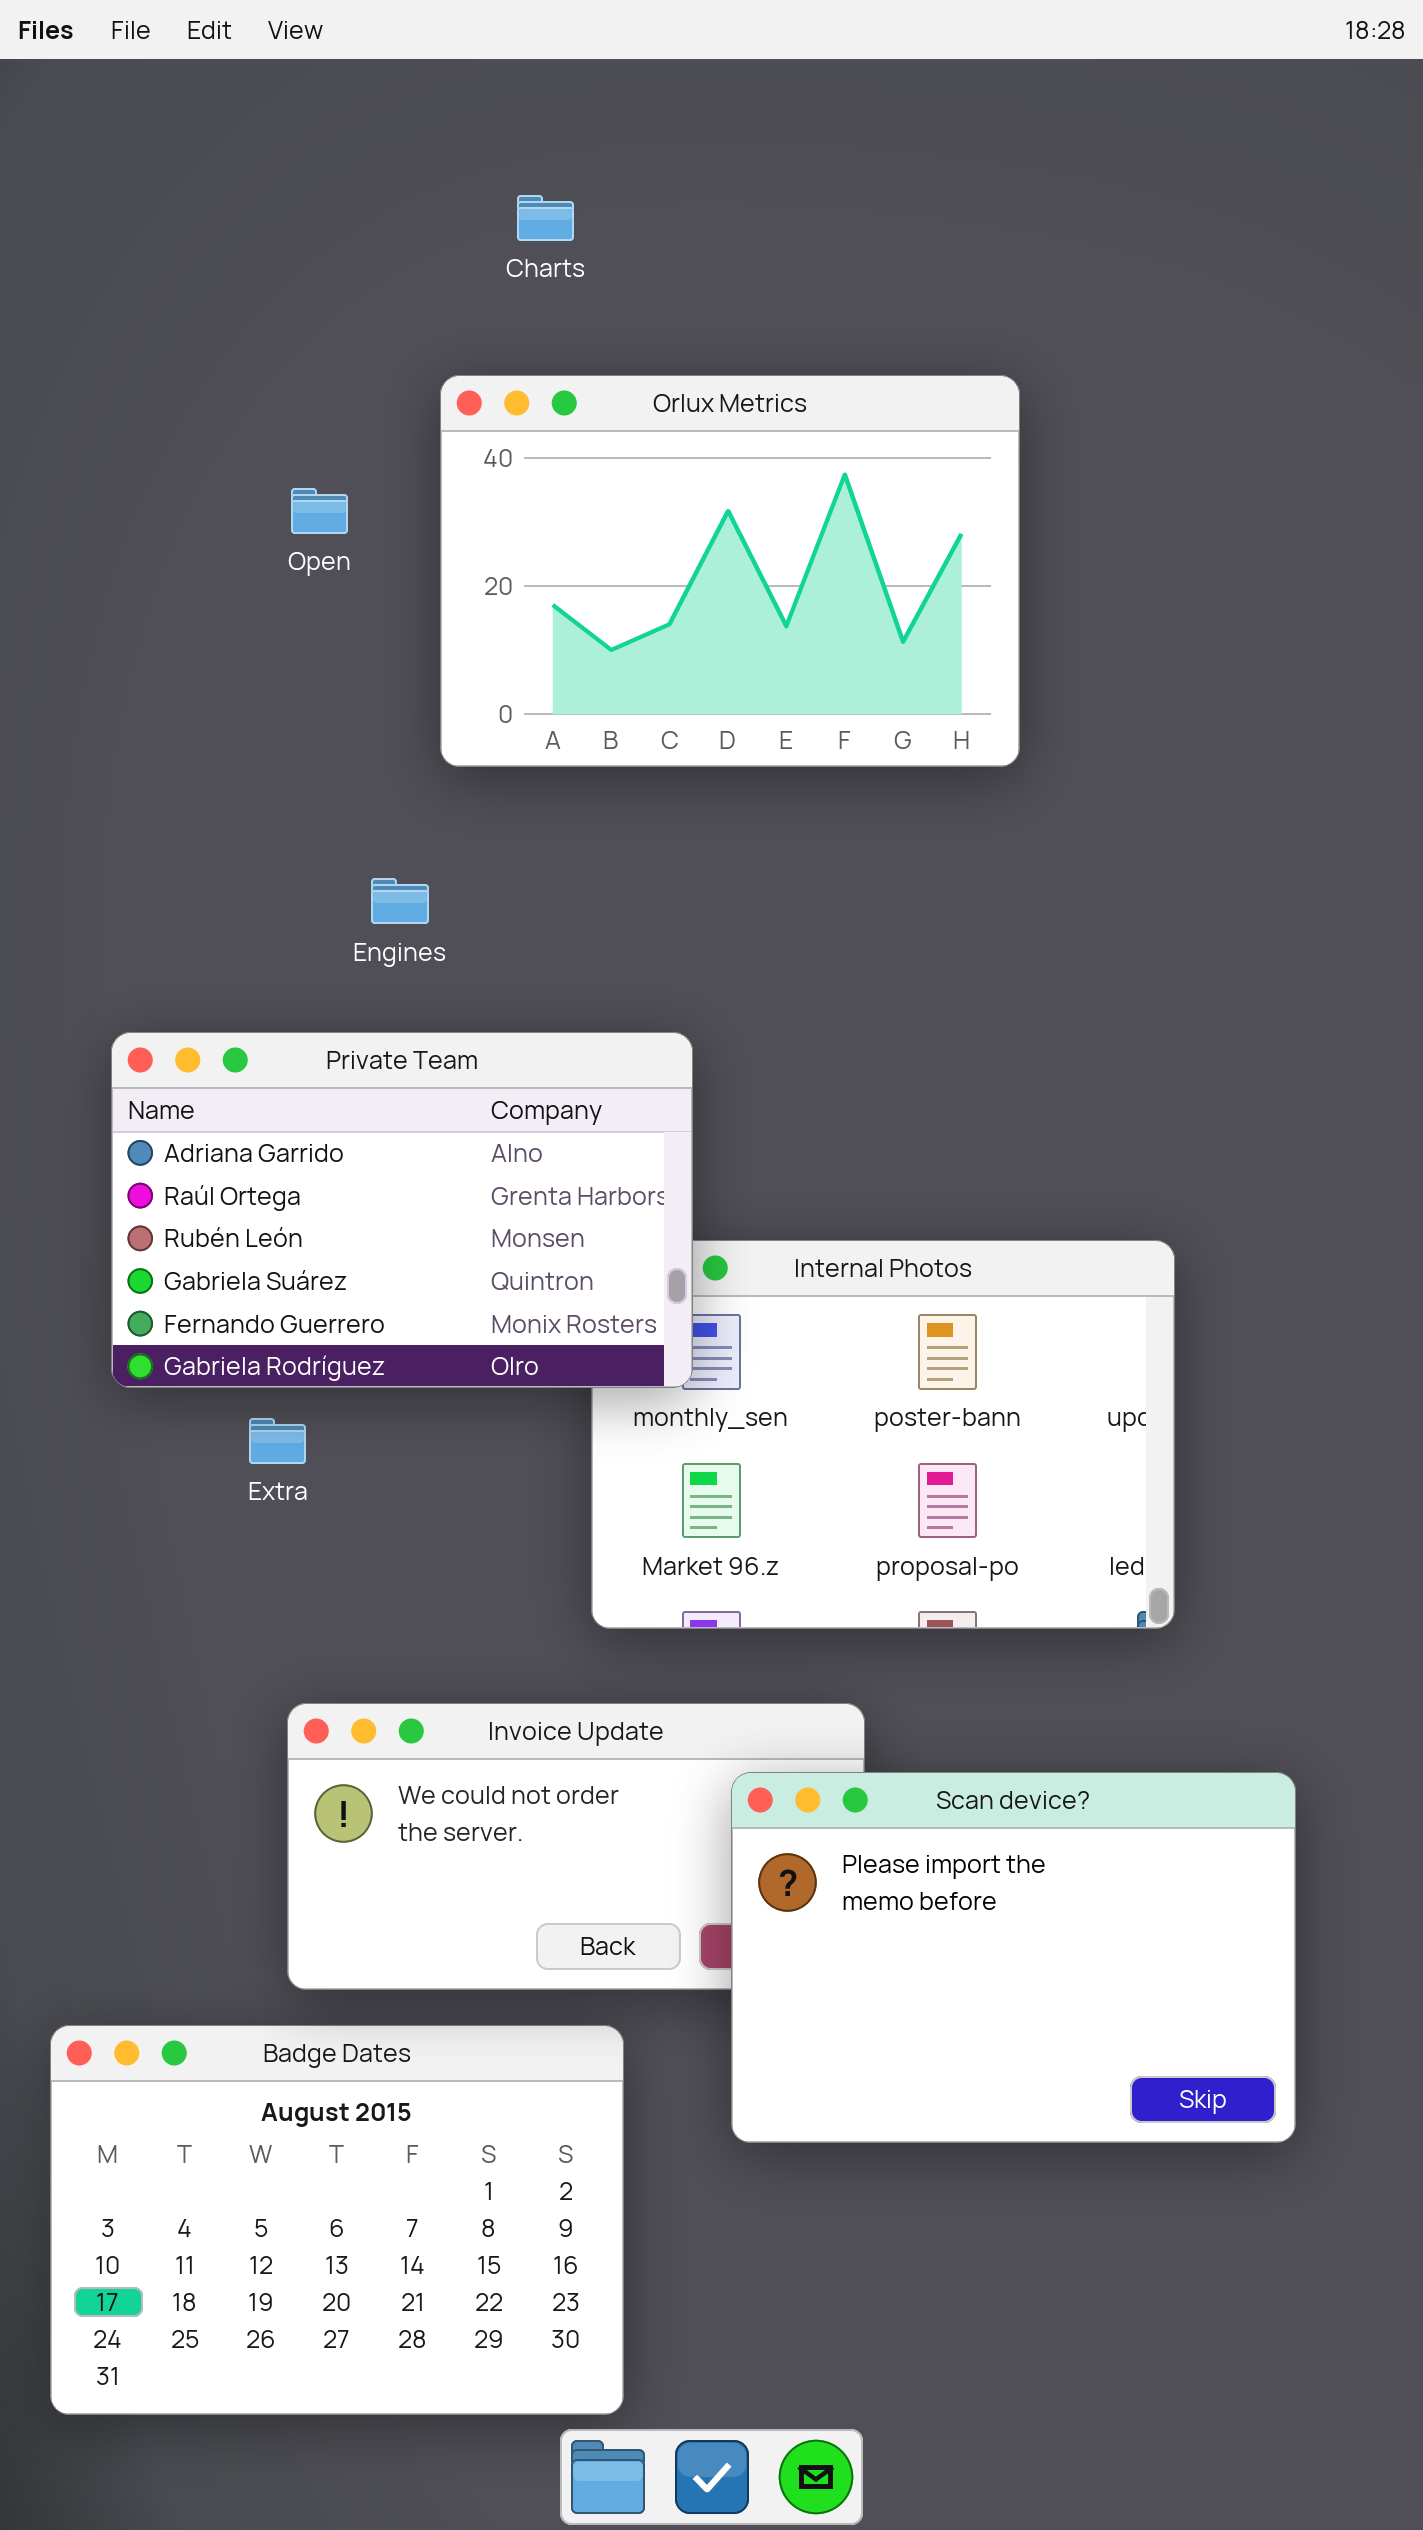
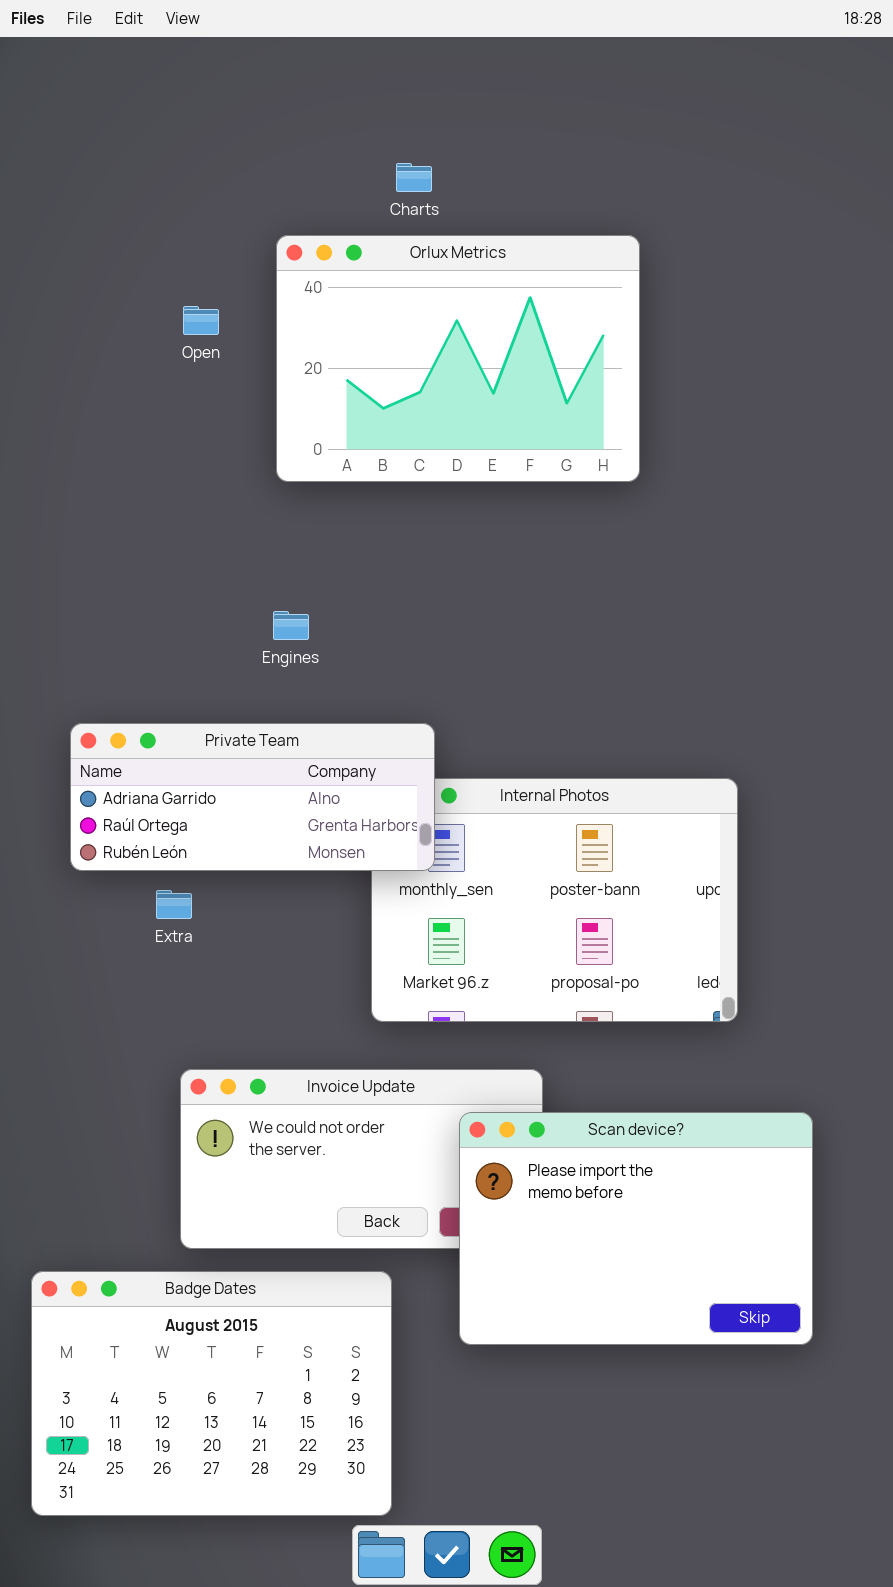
Charts: [517,195,574,241] -> [396,163,432,192], moved
Engines: [371,878,429,924] -> [273,611,309,640], moved
Private Team: [111,1032,693,1388] -> [70,723,435,871], resized

